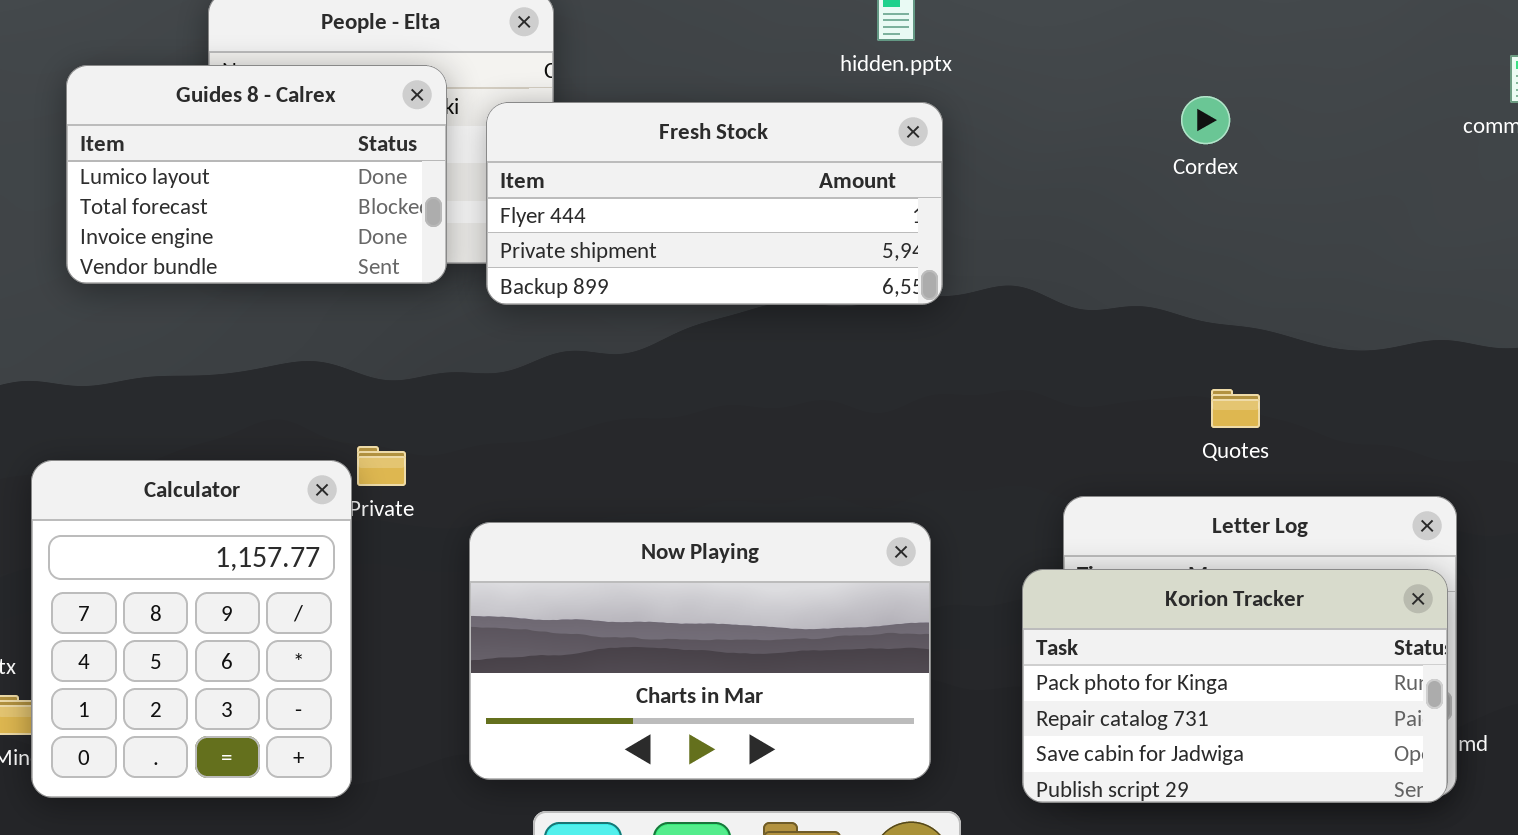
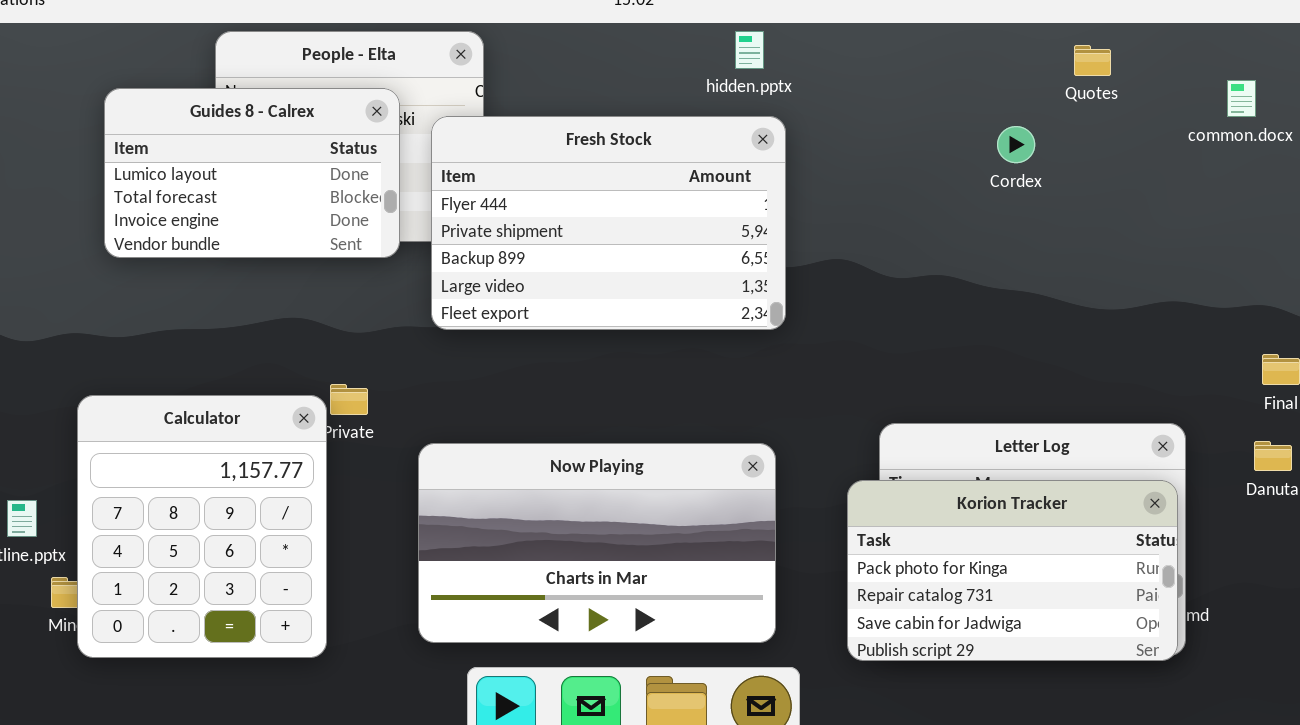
Cordex: [1181,96,1230,144] -> [997,126,1035,163], moved
Fresh Stock: [486,102,943,305] -> [431,116,786,330], resized
Quotes: [1211,389,1260,428] -> [1074,45,1111,76], moved

